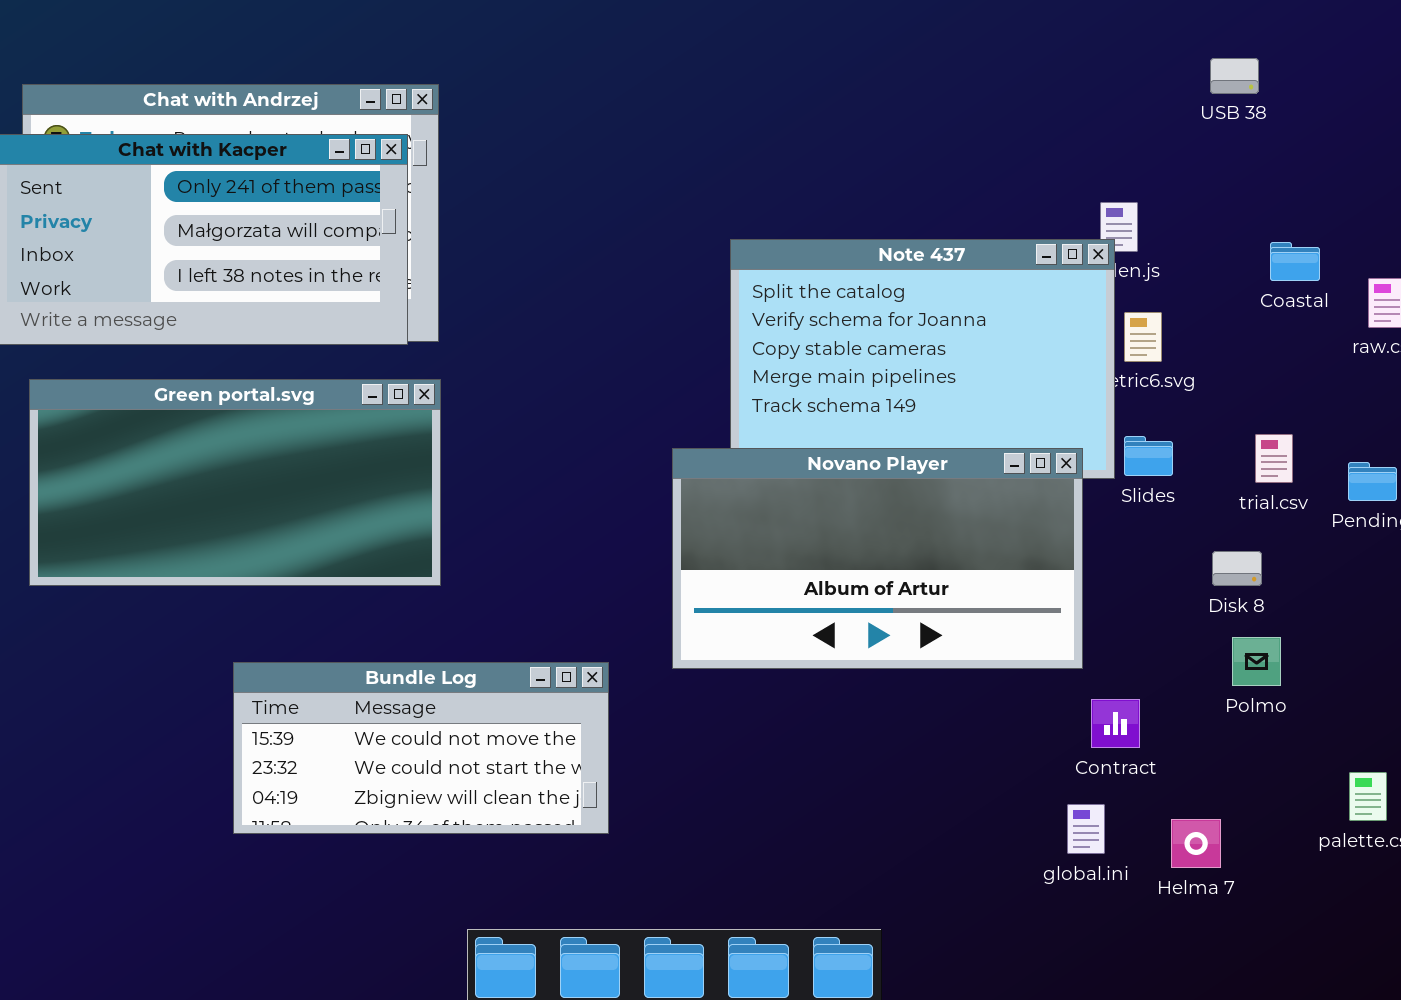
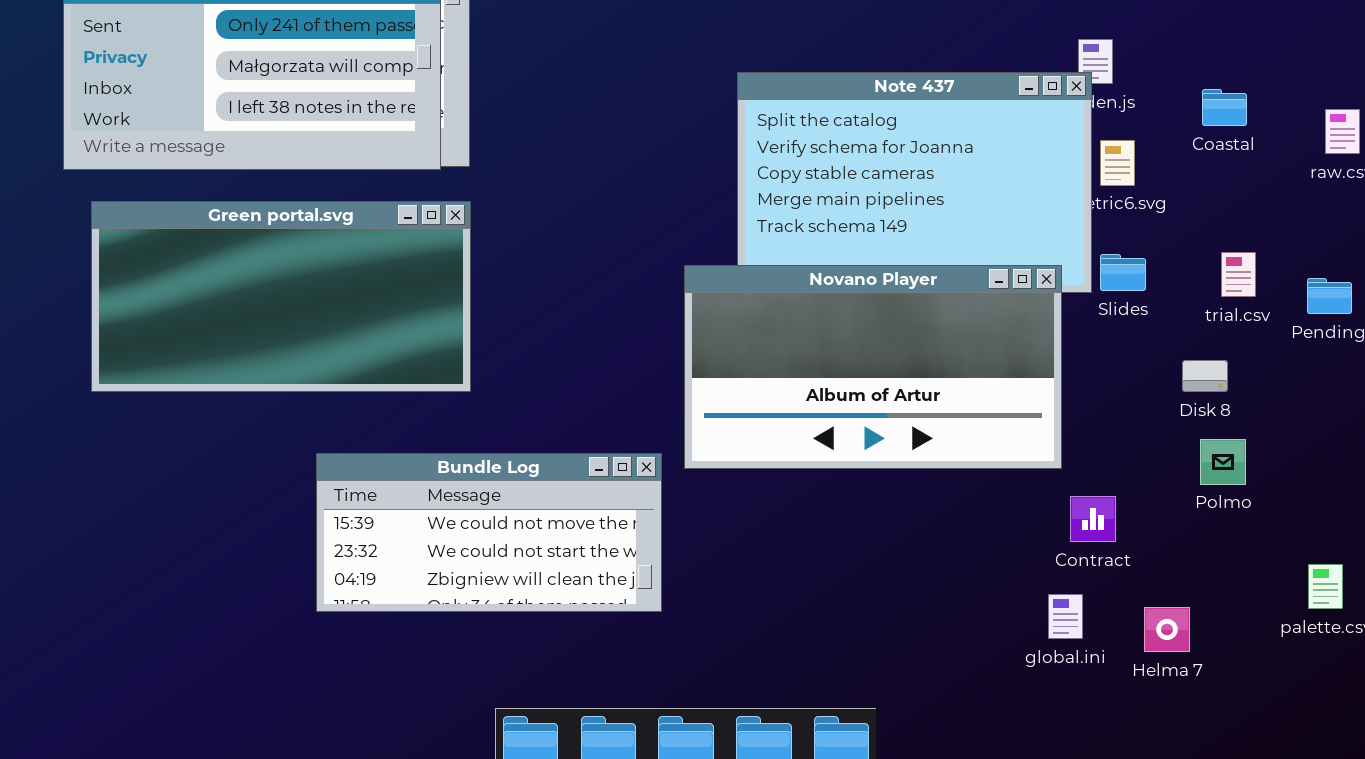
Coastal: [1270,242,1320,281] -> [1202,89,1247,126], moved
Bundle Log: [233,662,609,834] -> [316,453,662,612], moved

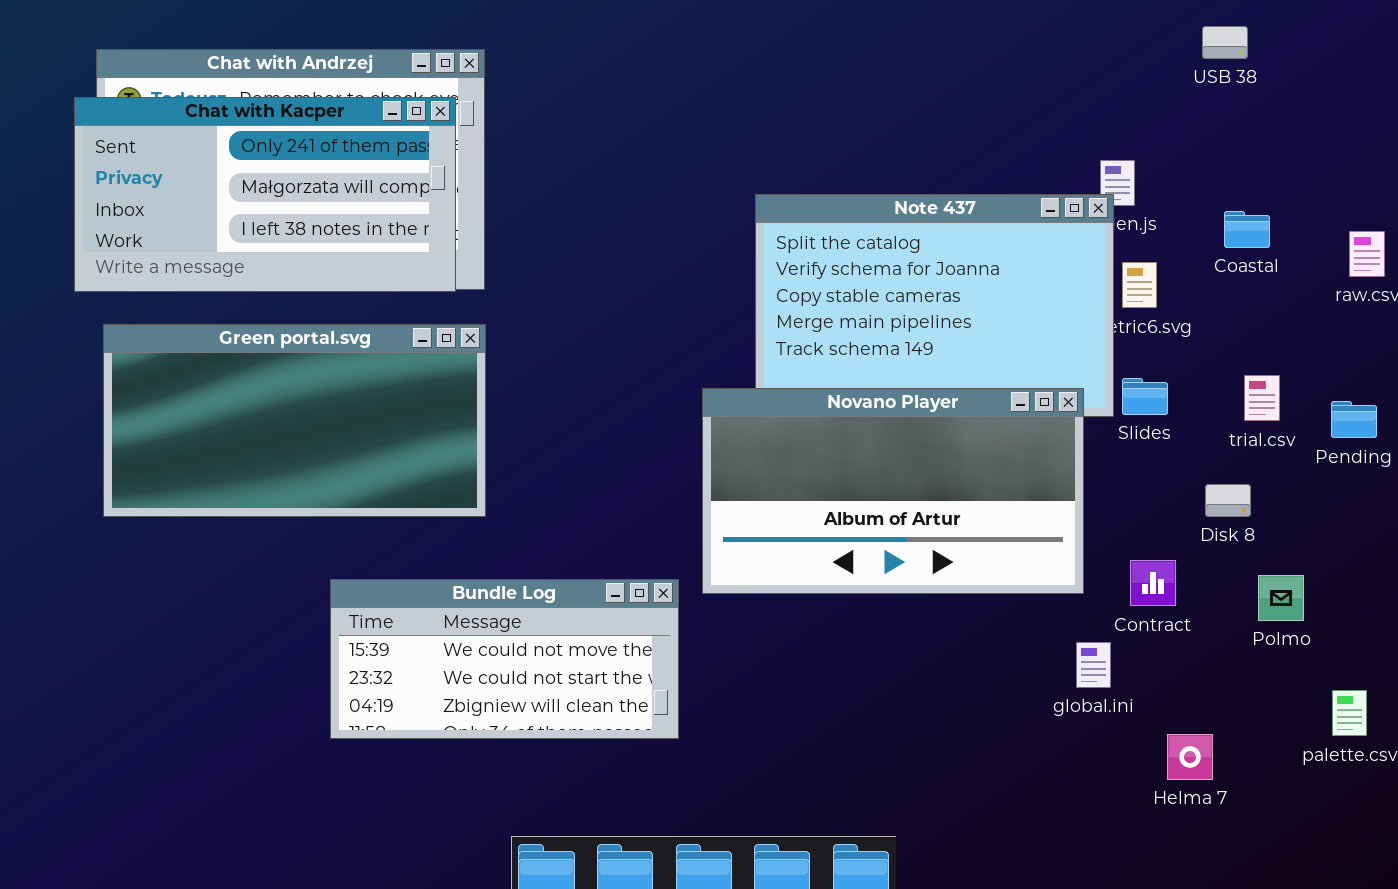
Polmo: [1200,439,1246,485] -> [1258,575,1304,621], moved
Contract: [1070,496,1116,542] -> [1130,560,1176,606], moved
global.ini: [1048,594,1083,639] -> [1076,642,1111,688], moved

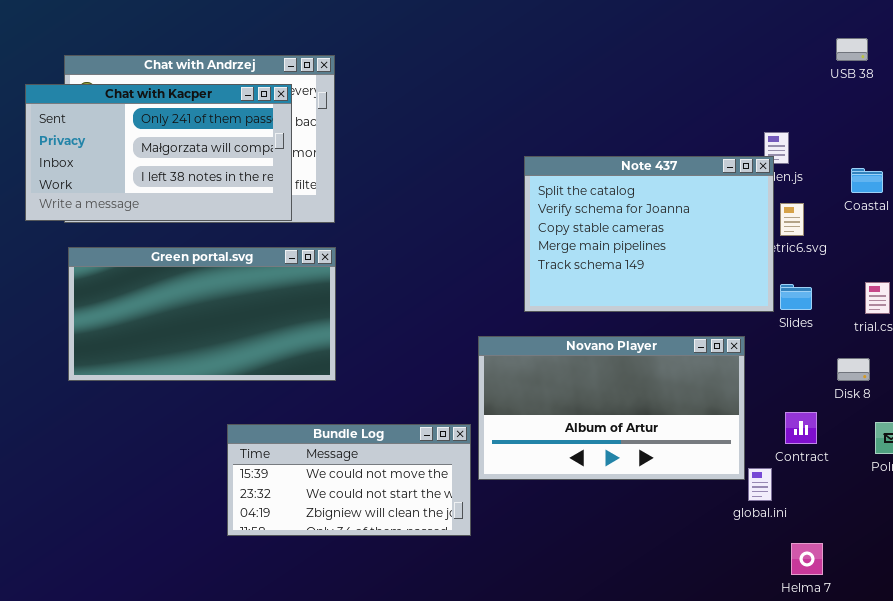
Chat with Kacper: [74,97,456,292] -> [25,84,292,221], moved
Novano Player: [702,388,1084,594] -> [478,336,745,480], moved
Helma 7: [1167,734,1213,780] -> [791,543,823,575], moved

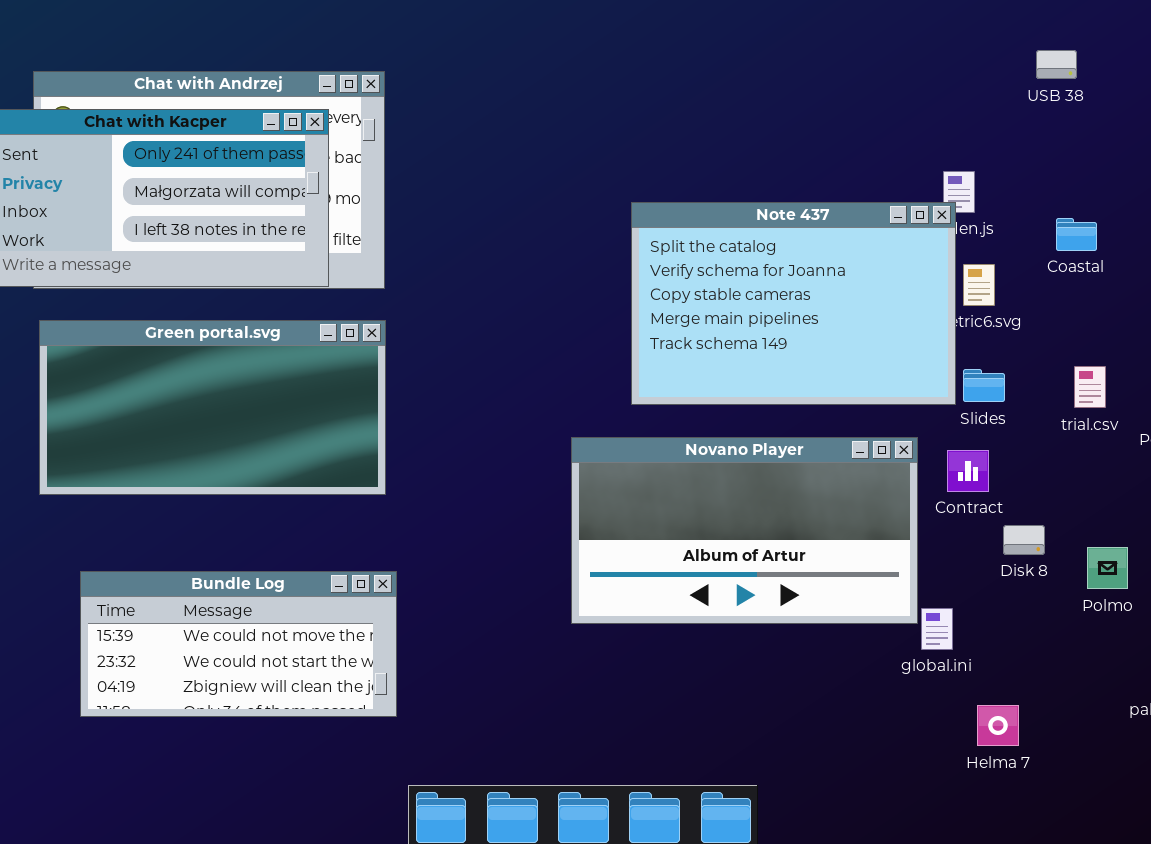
Disk 8: [837,358,870,381] -> [1003,525,1045,555], moved
Contract: [785,412,817,444] -> [947,450,989,492], moved
Bundle Log: [227,424,471,536] -> [80,571,397,717], moved

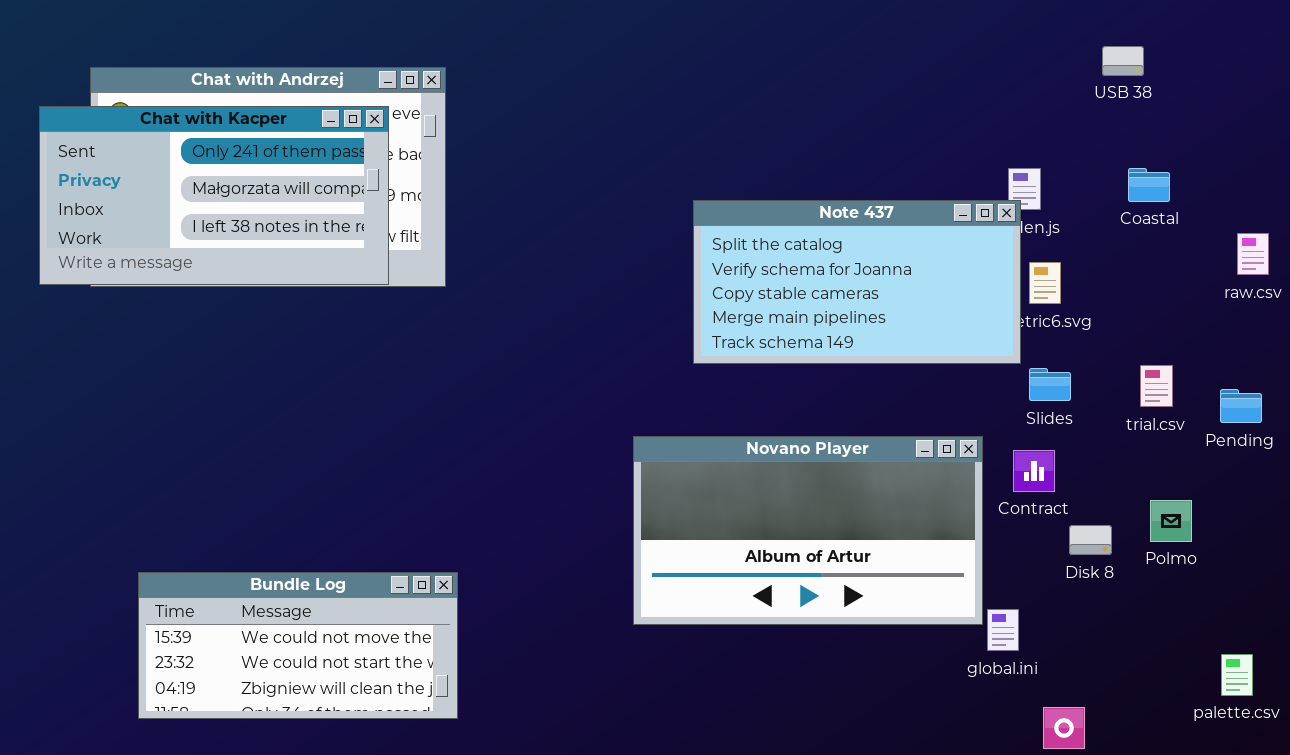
Note 437: [631,202,956,405] -> [693,200,1021,364], resized
Coastal: [1056,218,1097,251] -> [1128,168,1170,202], moved
Green portal.svg: [39,320,386,495] -> none, closed
Polmo: [1087,547,1128,589] -> [1150,500,1192,542], moved

